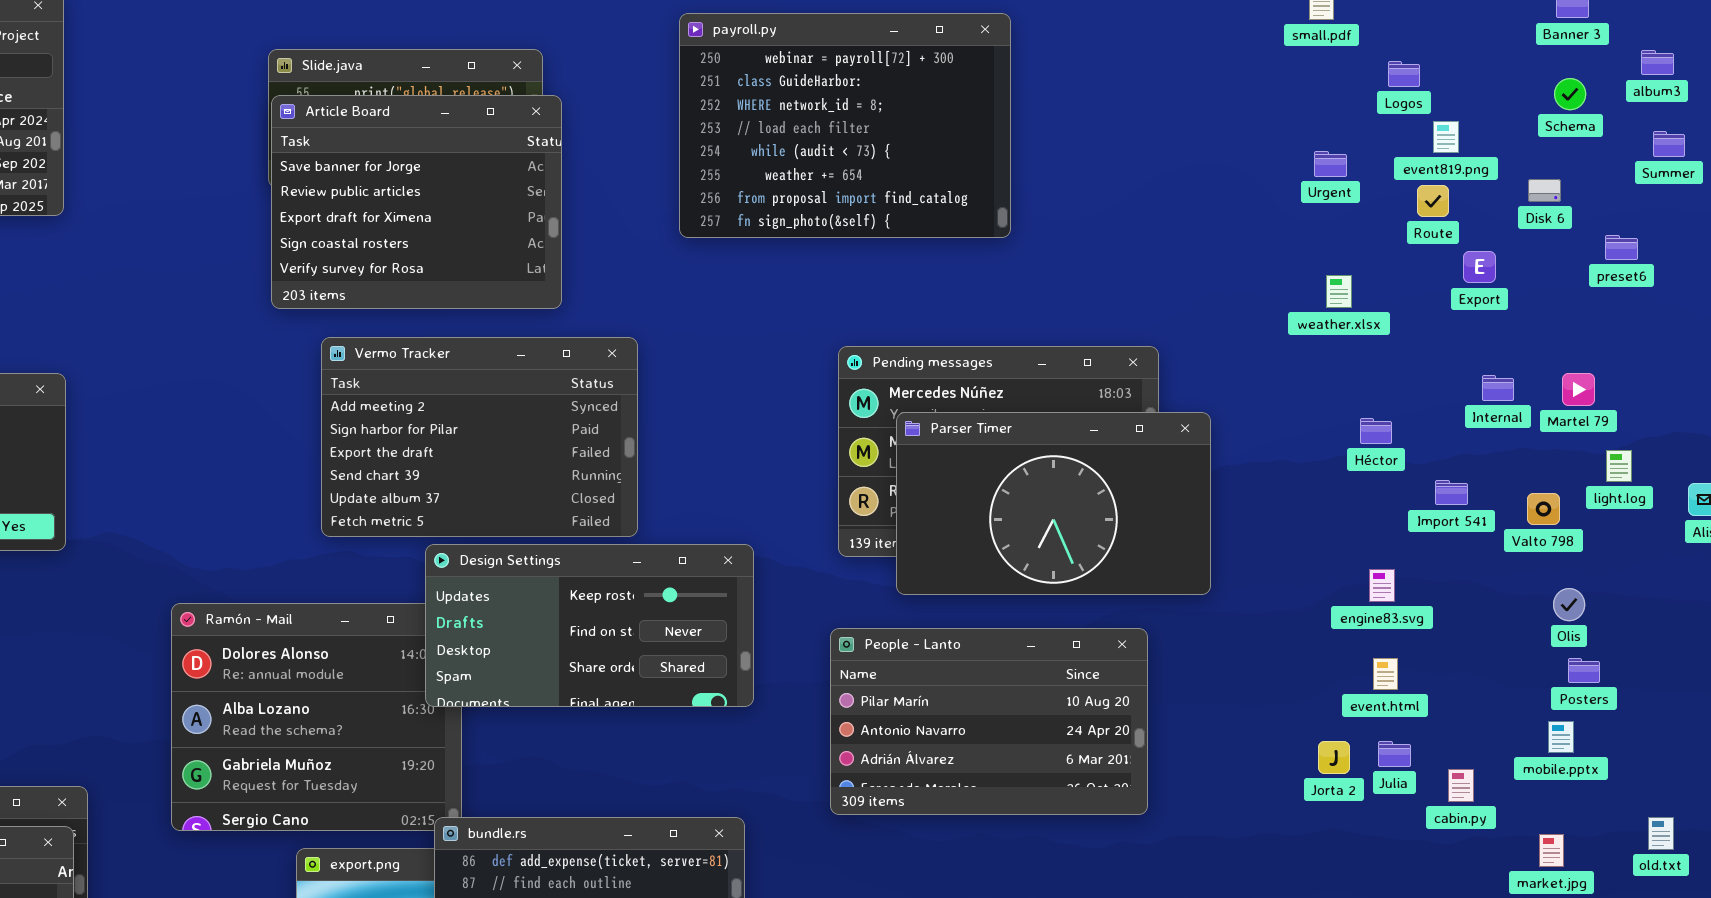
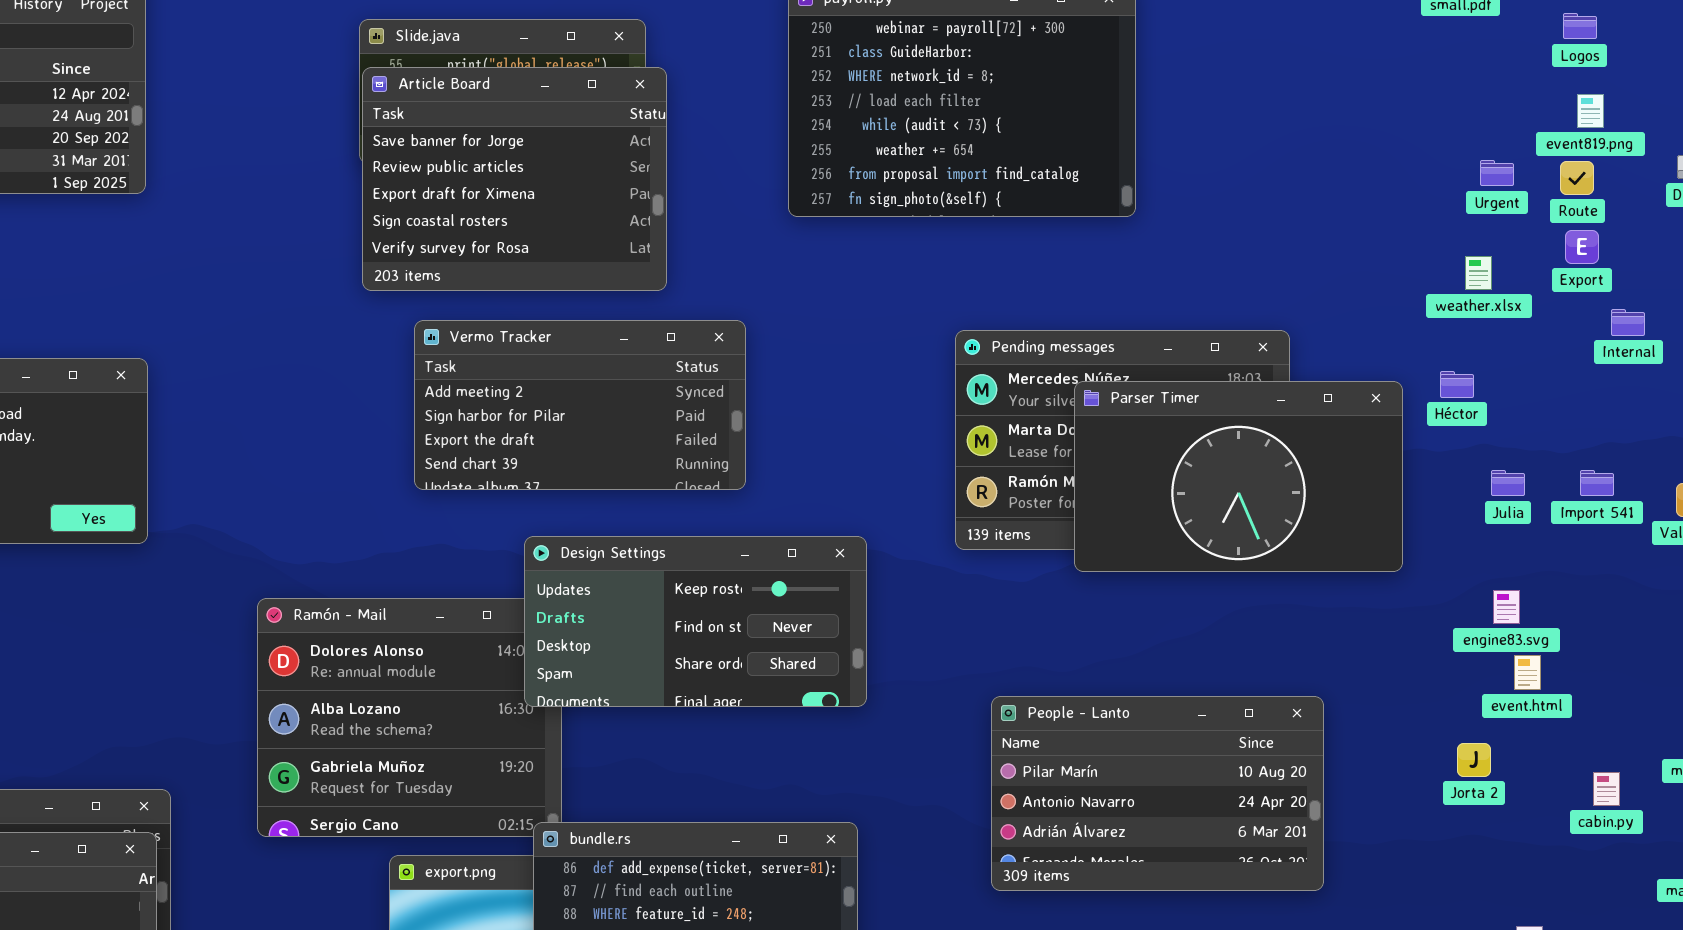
Logos: [1388,61,1420,87] -> [1563,13,1597,39], moved
Urgent: [1314,151,1347,177] -> [1480,160,1514,186], moved
Export: [1463,251,1496,283] -> [1565,230,1599,264], moved
Vermo Tracker: [321,337,638,537] -> [414,320,746,490], resized
Internal: [1482,375,1514,401] -> [1611,309,1645,336], moved
Parser Timer: [896,412,1211,595] -> [1074,381,1403,572], moved
Héctor: [1360,418,1392,444] -> [1440,371,1474,398], moved
engine83.svg: [1369,569,1395,602] -> [1493,590,1520,624], moved
People - Lanto: [830,628,1148,815] -> [991,696,1324,891], moved
Julia: [1378,741,1411,767] -> [1491,470,1525,496], moved

